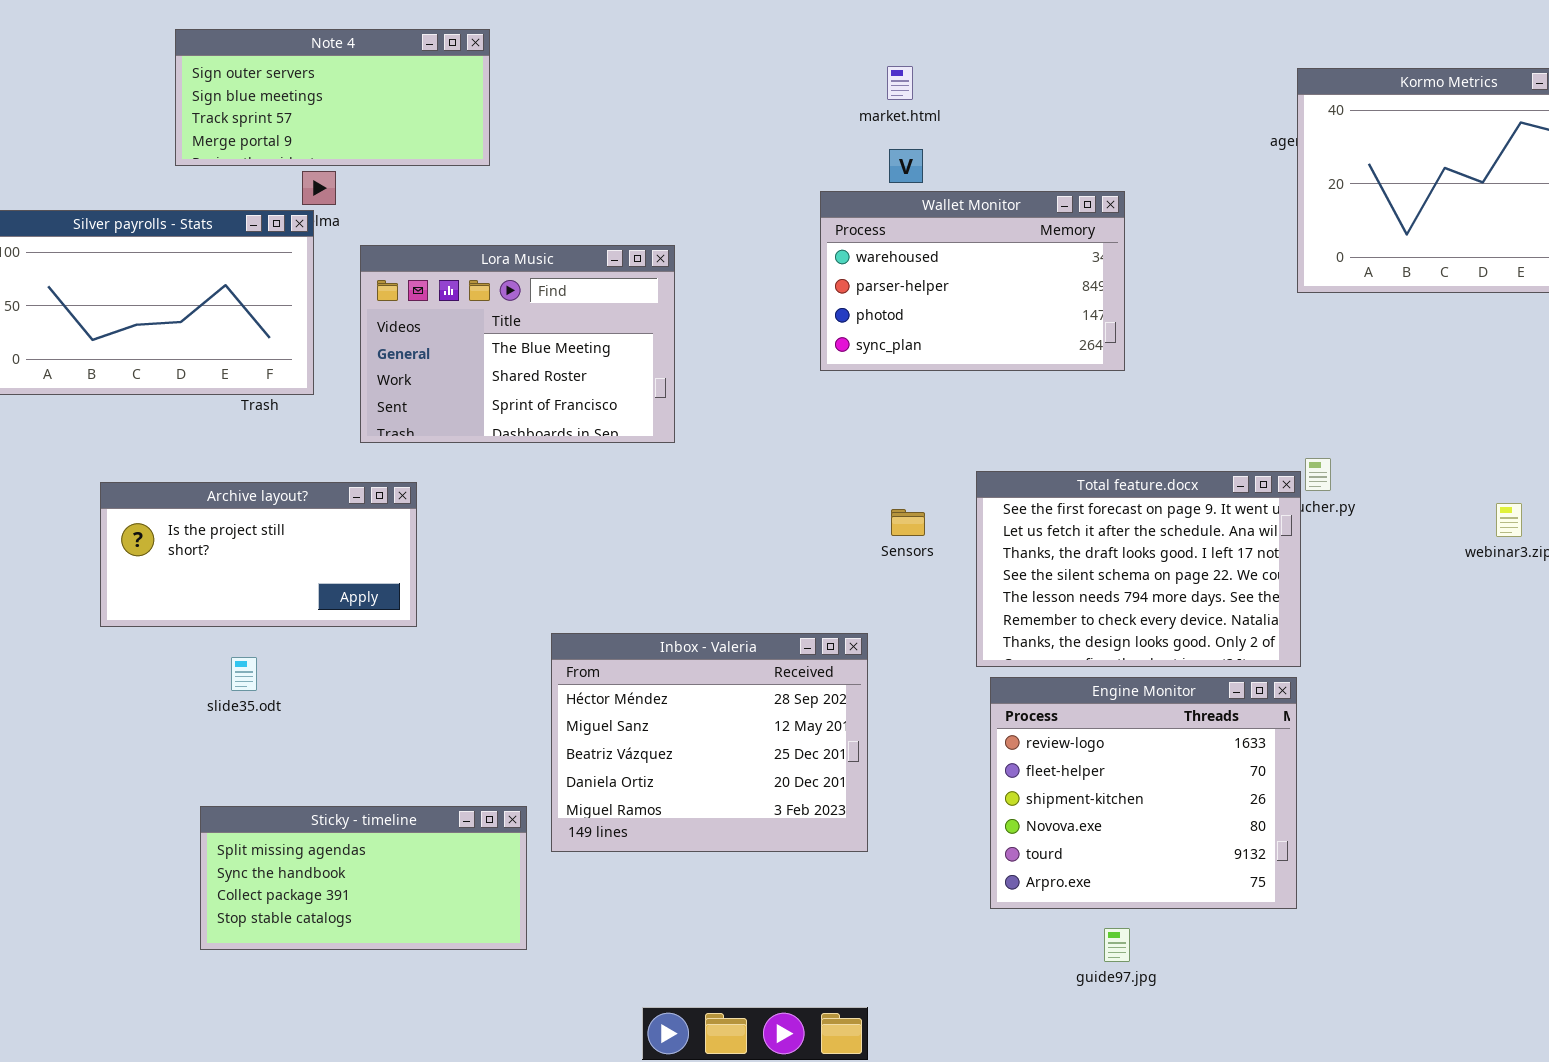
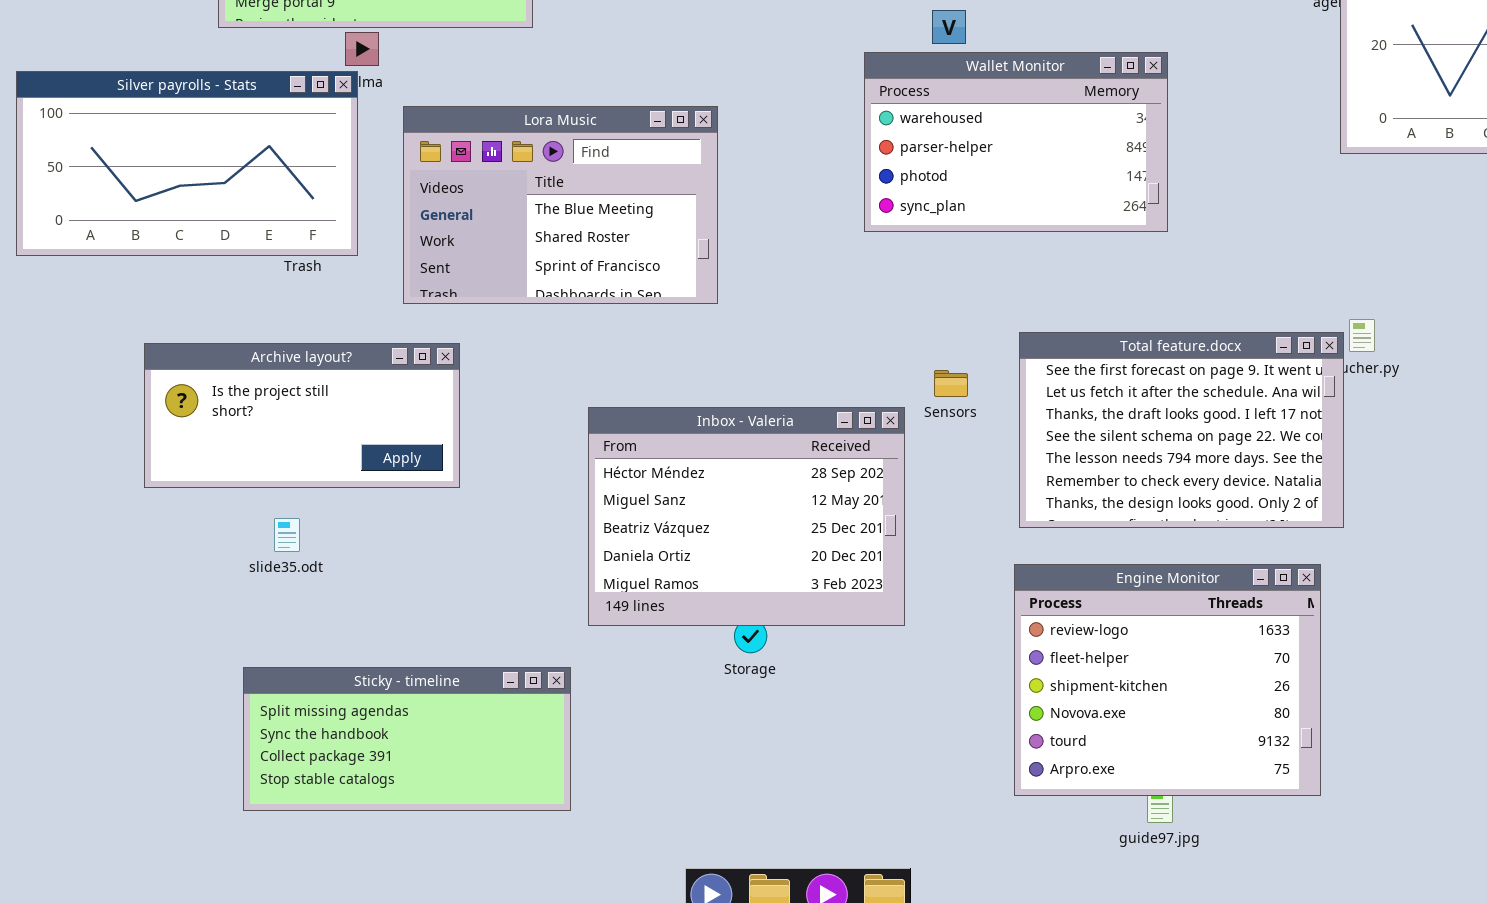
Inbox - Valeria: [551,633,868,852] -> [588,407,905,626], moved
Engine Monitor: [990,677,1297,909] -> [1014,564,1321,796], moved

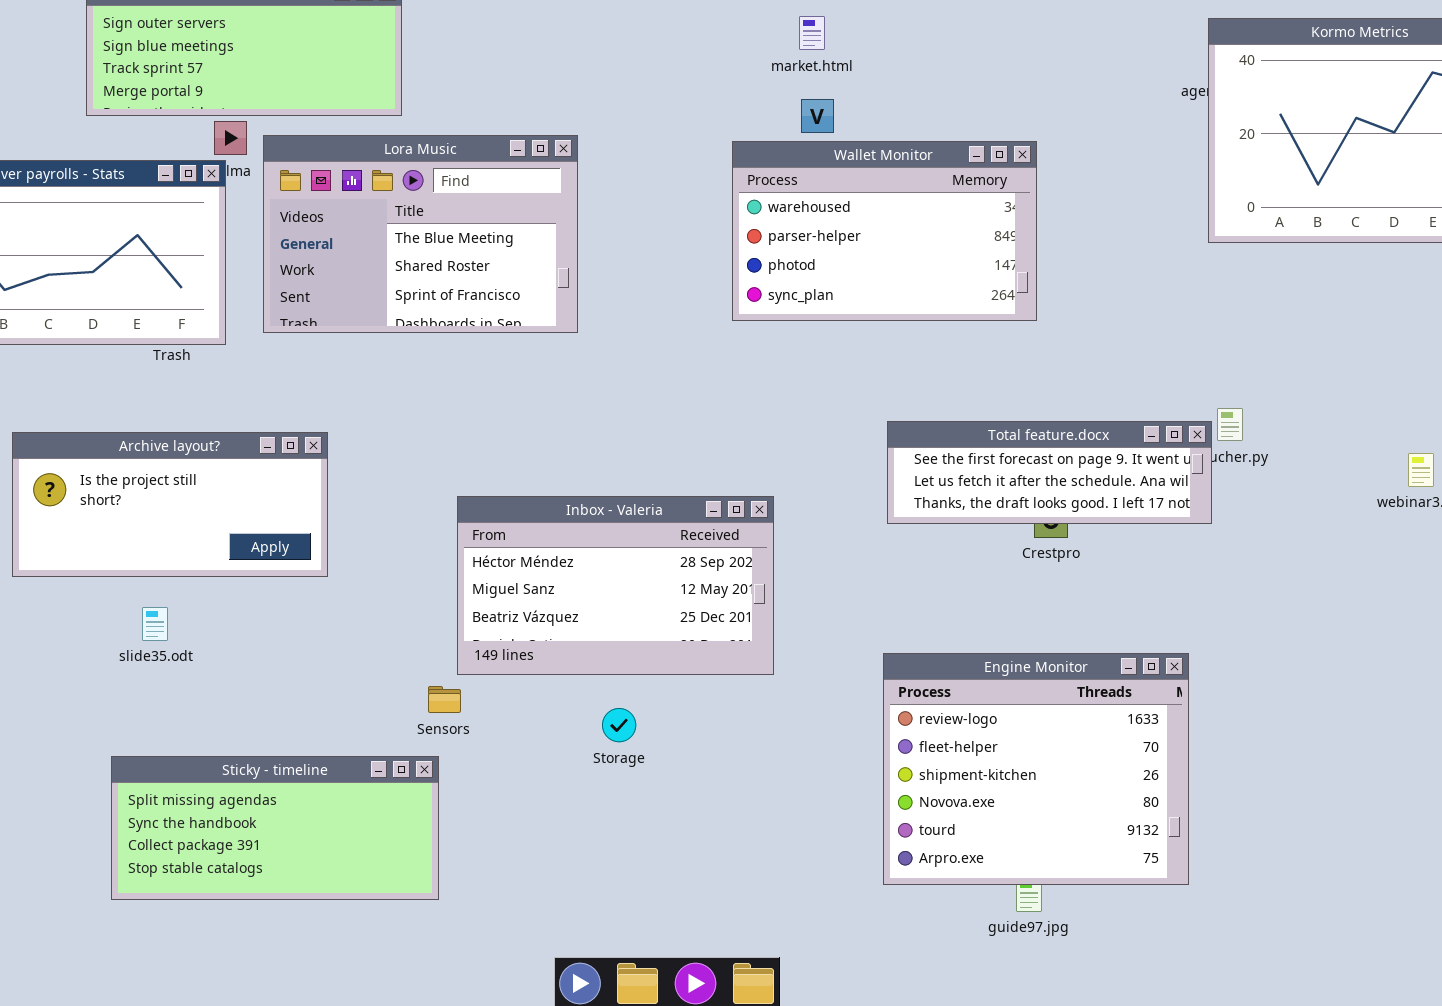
Lora Music: [403,106,718,304] -> [263,135,578,333], moved
Total feature.docx: [1019,332,1344,528] -> [887,421,1212,524], resized
Sensors: [934,370,968,397] -> [428,686,461,713], moved
Inbox - Valeria: [588,407,905,626] -> [457,496,774,675], resized

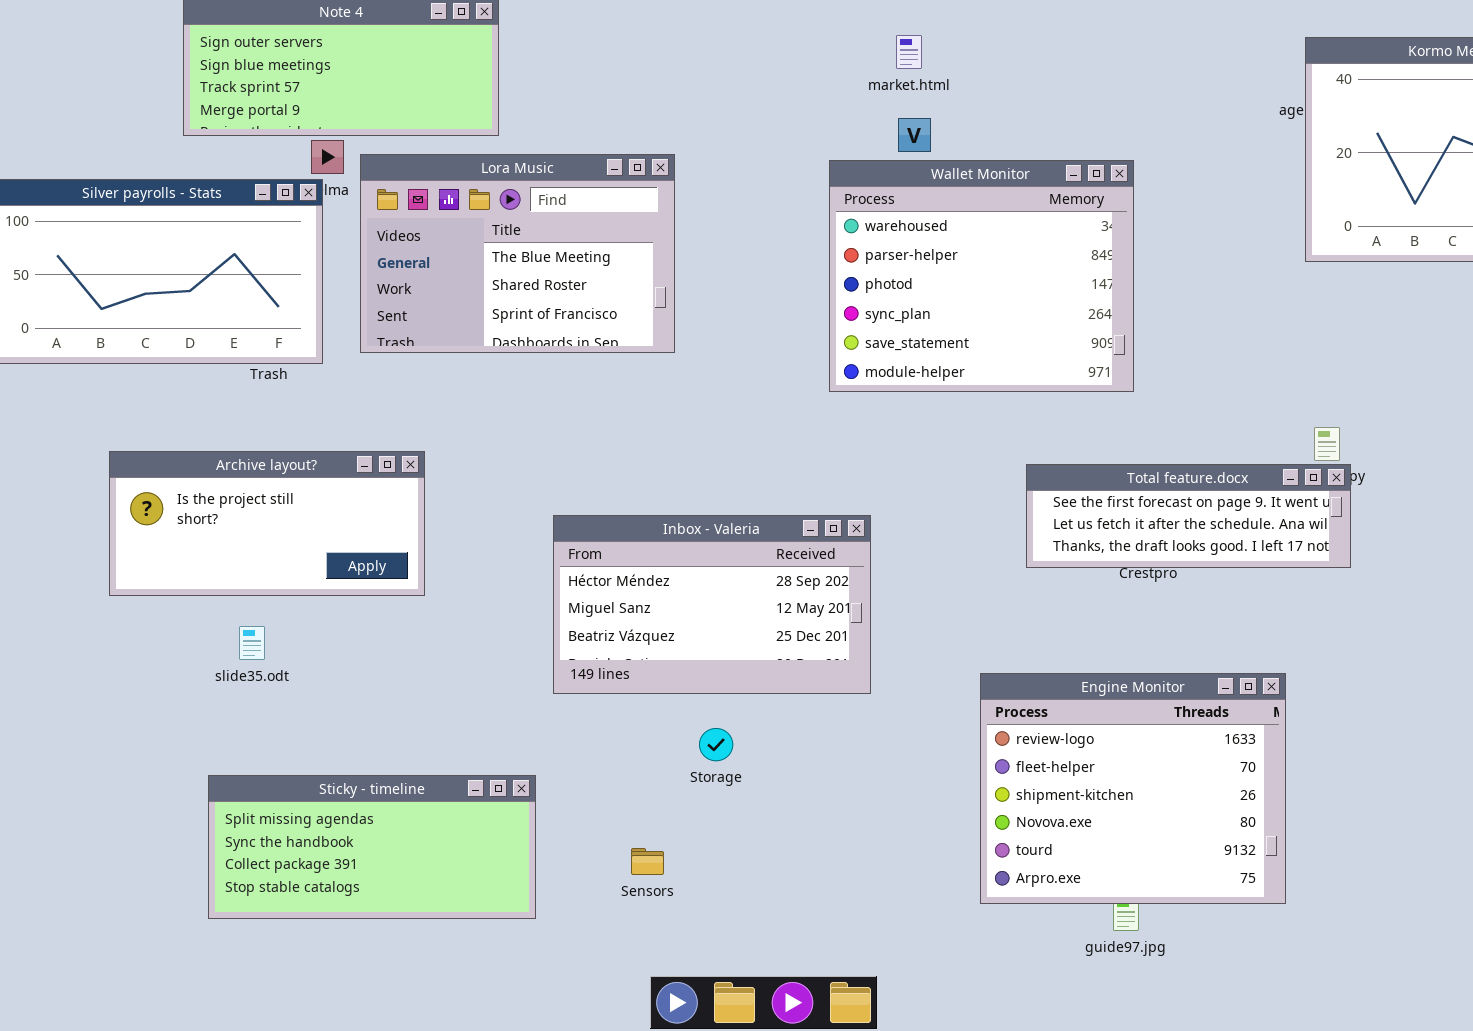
Wallet Monitor: [732,141,1037,321] -> [829,160,1134,392], resized
Total feature.docx: [887,421,1212,524] -> [1026,464,1351,568], moved
Sensors: [428,686,461,713] -> [631,848,664,875], moved

